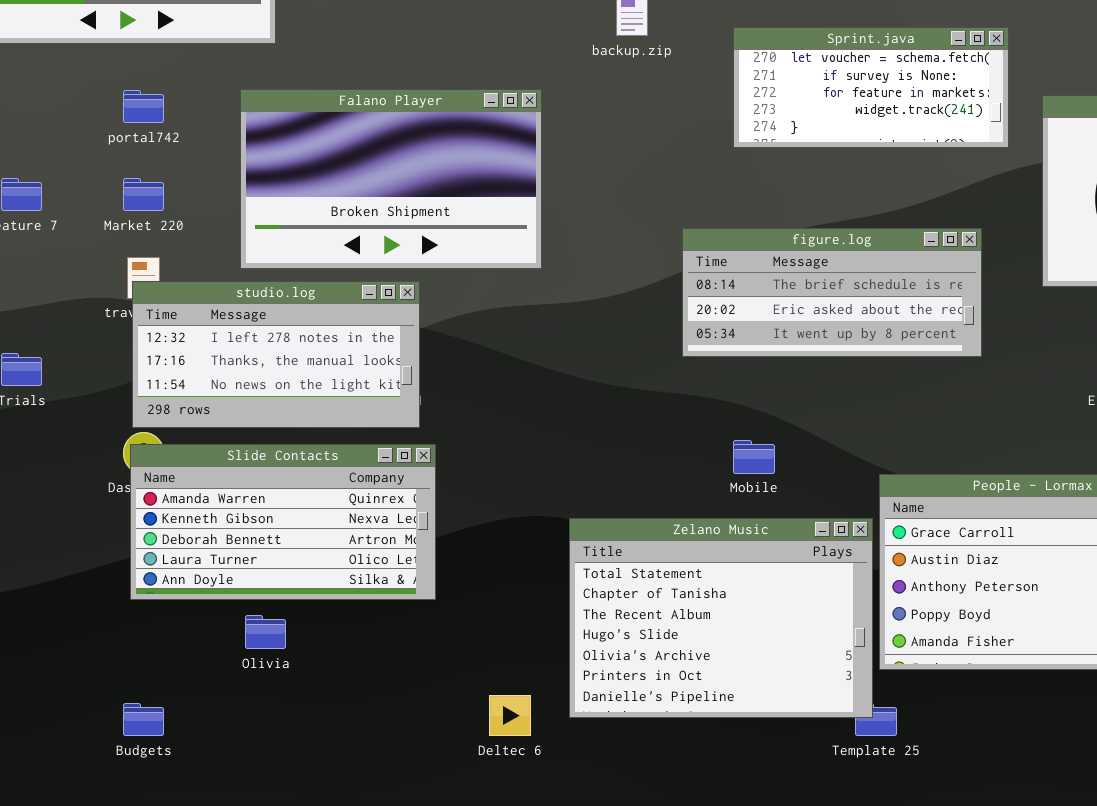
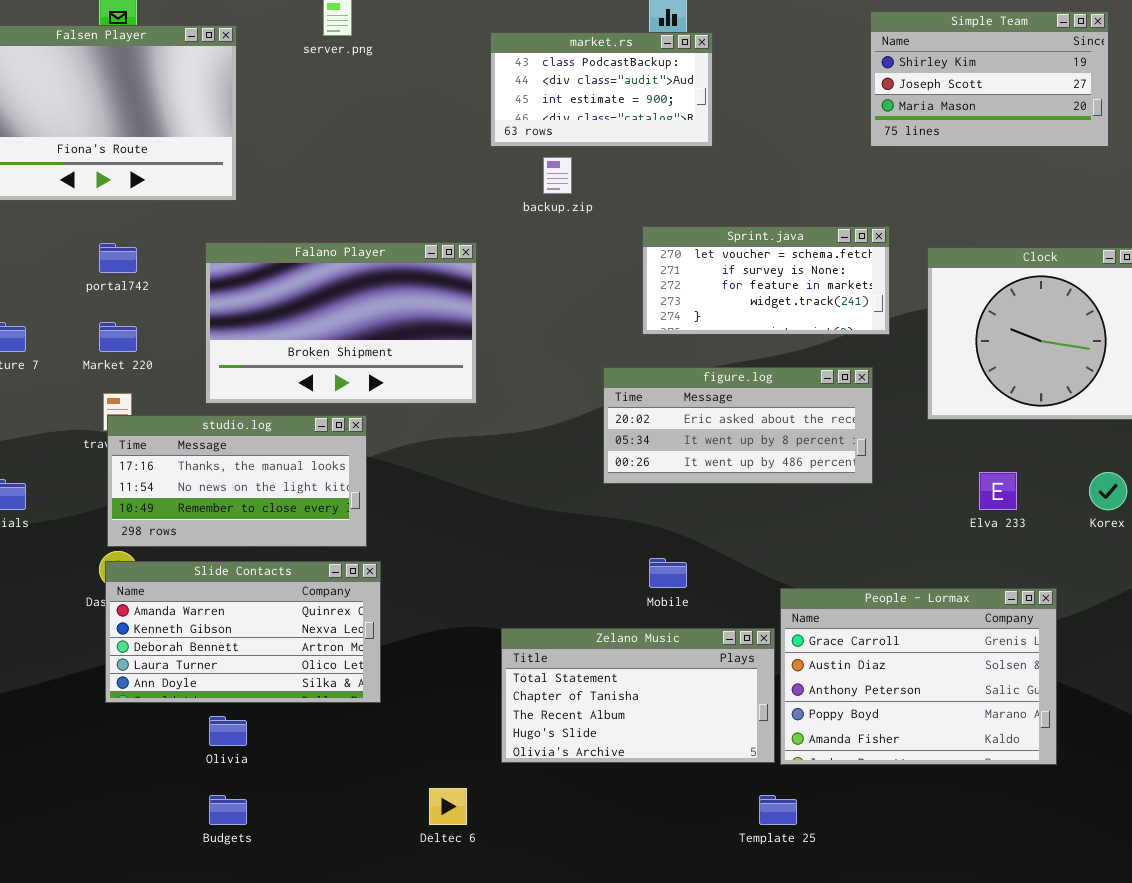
Sprint.java: [733,27,1009,148] -> [642,226,890,335], moved
figure.log: [682,228,982,357] -> [603,367,873,484], scrolled down 1 row
studio.log: [132,281,420,428] -> [107,415,367,547], scrolled down 1 row
Zelano Music: [569,518,873,718] -> [501,628,775,763], resized
Budgets: [123,703,164,736] -> [209,795,247,825], moved

